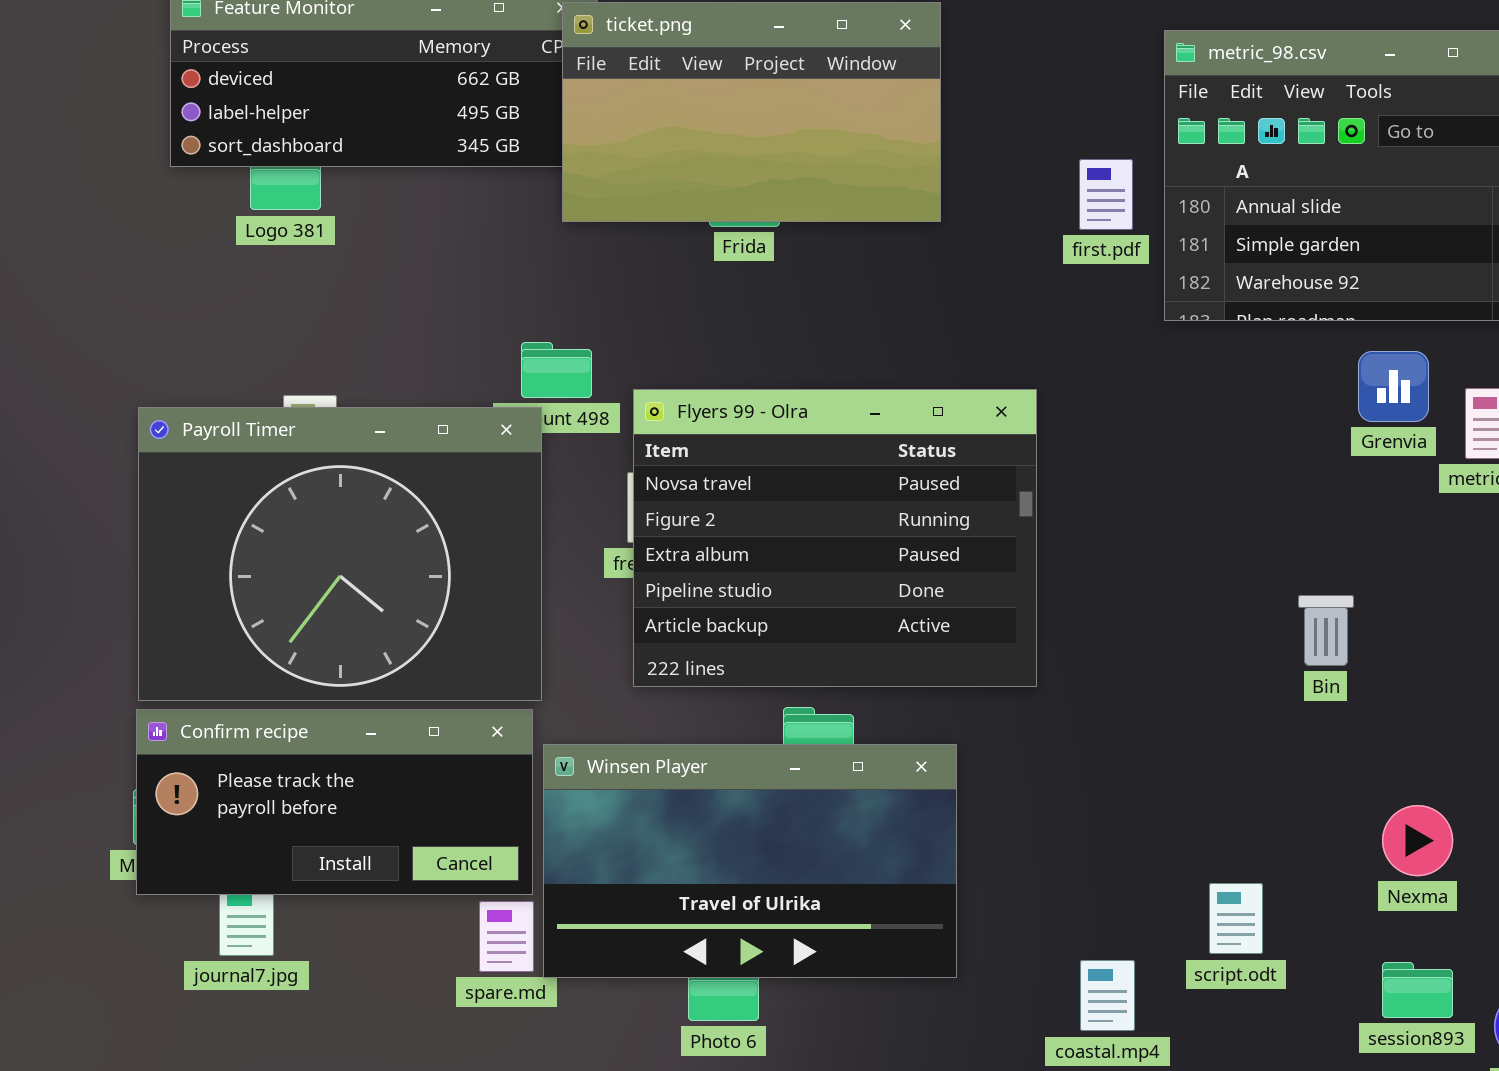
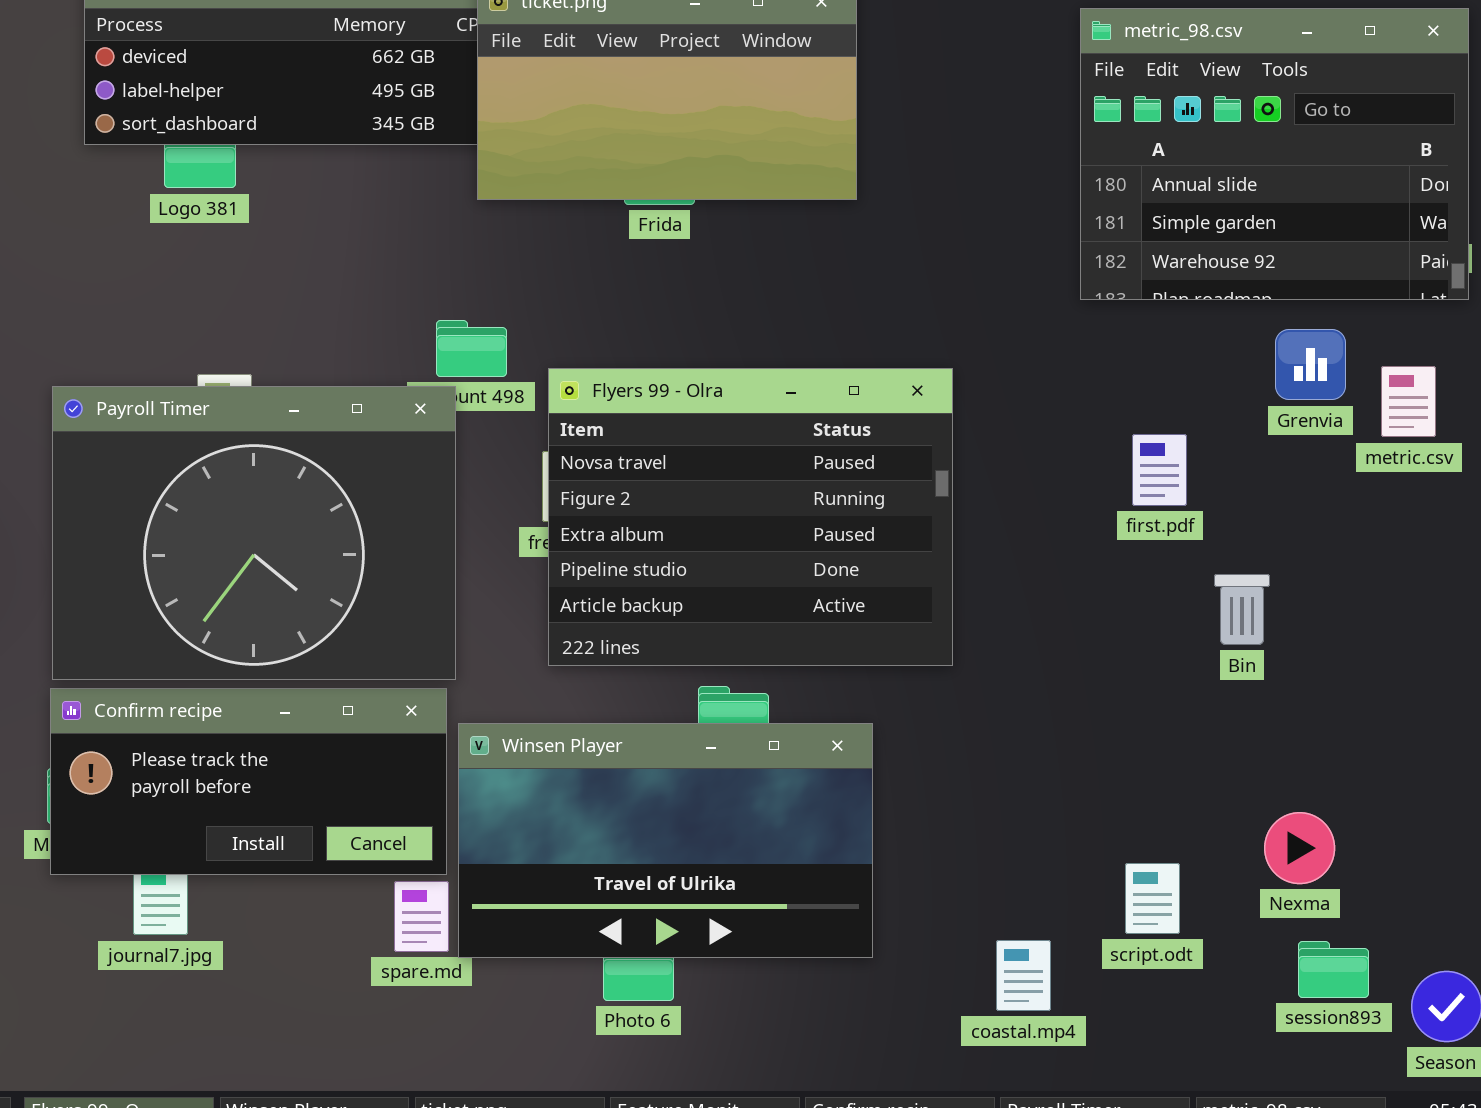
first.pdf: [1079,159,1133,230] -> [1132,434,1187,506], moved
Nexma: [1382,805,1453,876] -> [1264,812,1335,884], moved

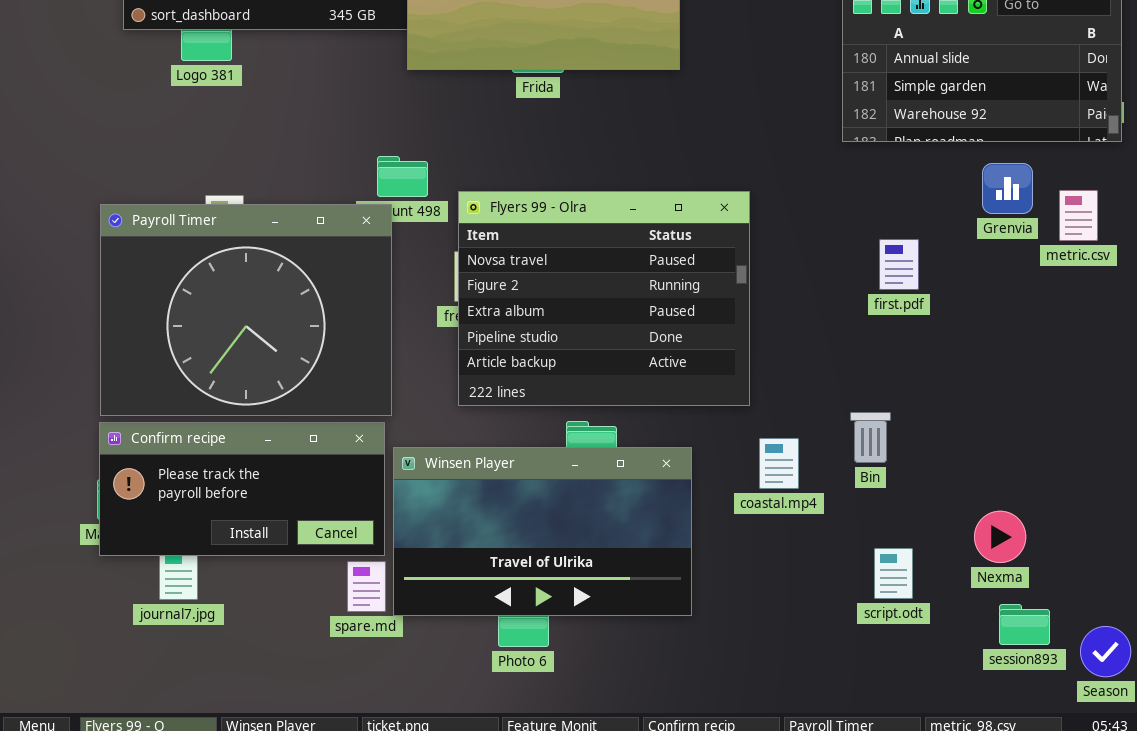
Bin: [1214,574,1270,645] -> [850,412,891,463], moved
coastal.mp4: [996,940,1051,1011] -> [759,438,799,489], moved

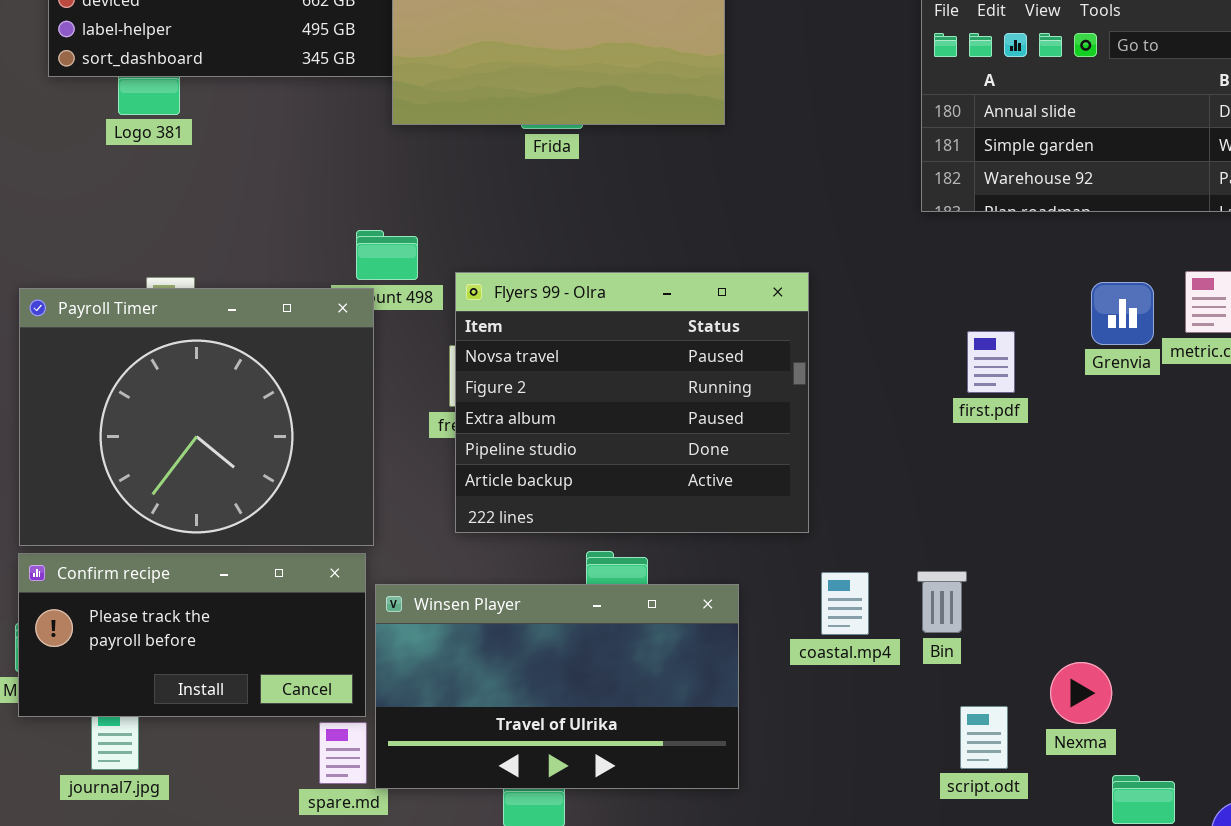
Grenvia: [982,163,1033,214] -> [1091,282,1154,345], moved
Bin: [850,412,891,463] -> [917,571,967,633], moved
Nexma: [974,511,1026,563] -> [1050,662,1112,724], moved

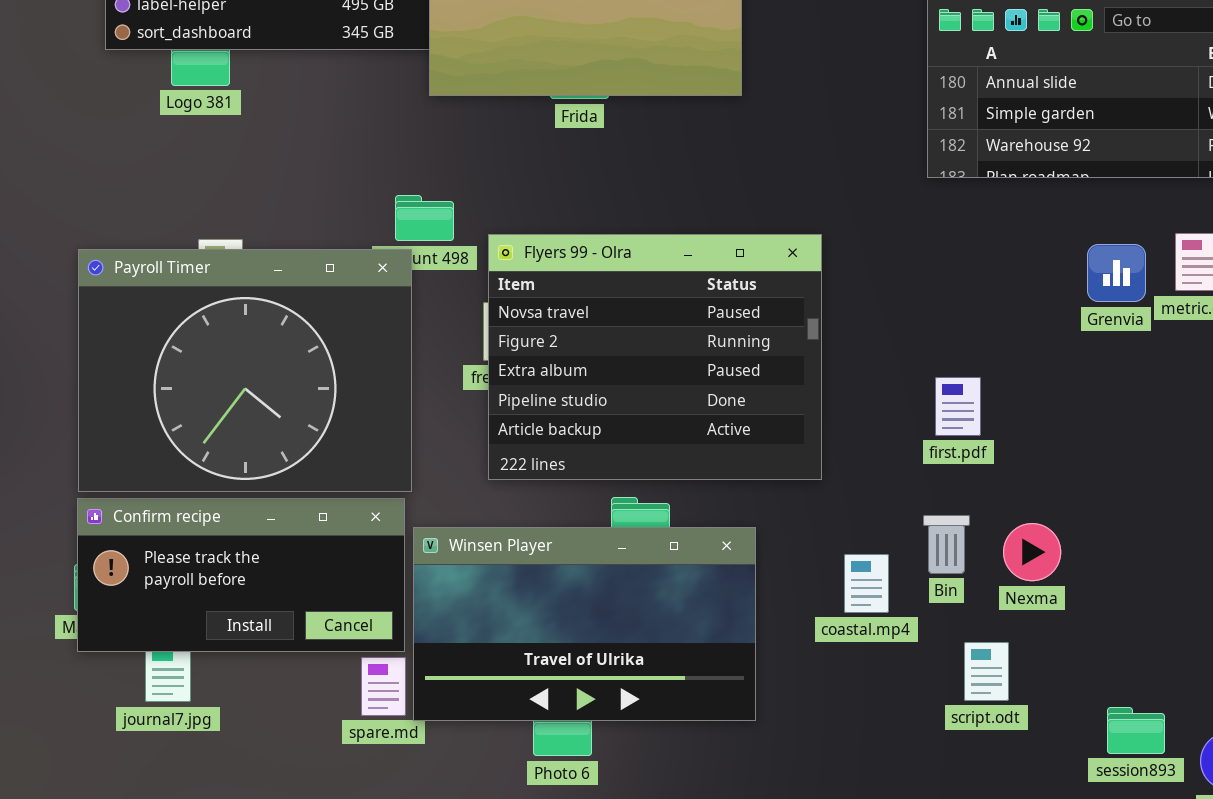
first.pdf: [967,331,1015,393] -> [935,377,981,436], moved
coastal.mp4: [821,572,869,635] -> [844,554,889,613], moved
Nexma: [1050,662,1112,724] -> [1003,523,1061,581], moved

